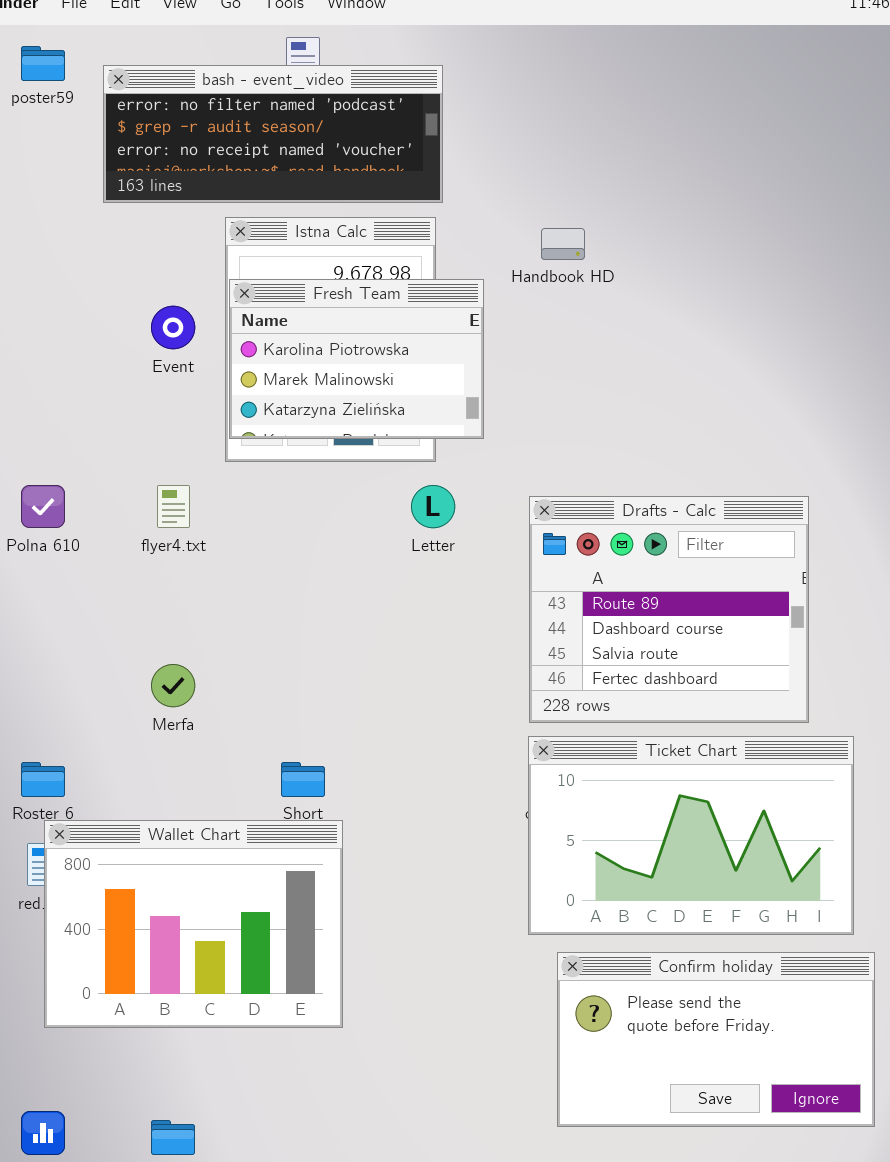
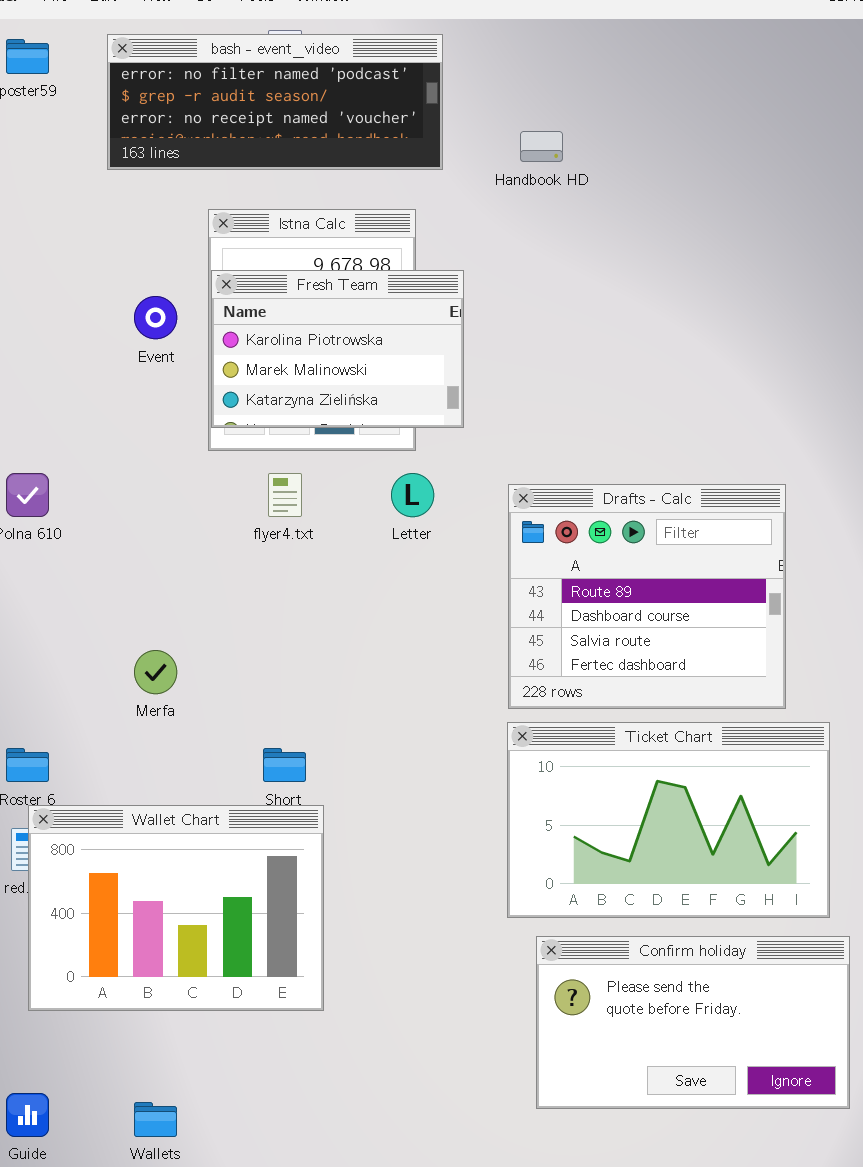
bash - event_video: [103,65,443,203] -> [107,34,443,170], moved
Handbook HD: [541,228,585,260] -> [520,131,563,162], moved
flyer4.txt: [157,485,190,528] -> [268,473,302,517], moved

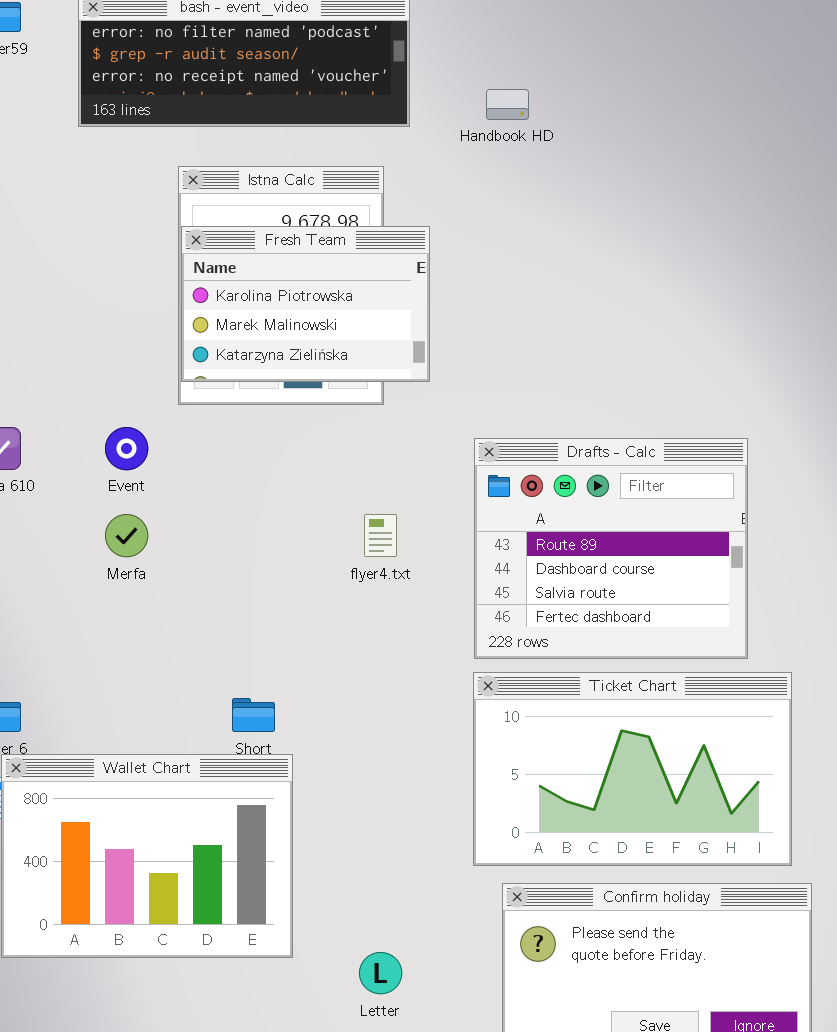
Event: [134,296,177,339] -> [105,427,148,470], moved
flyer4.txt: [268,473,302,517] -> [364,514,397,557], moved
Letter: [391,473,434,517] -> [359,952,402,994], moved
Merfa: [134,650,177,694] -> [105,514,148,557], moved

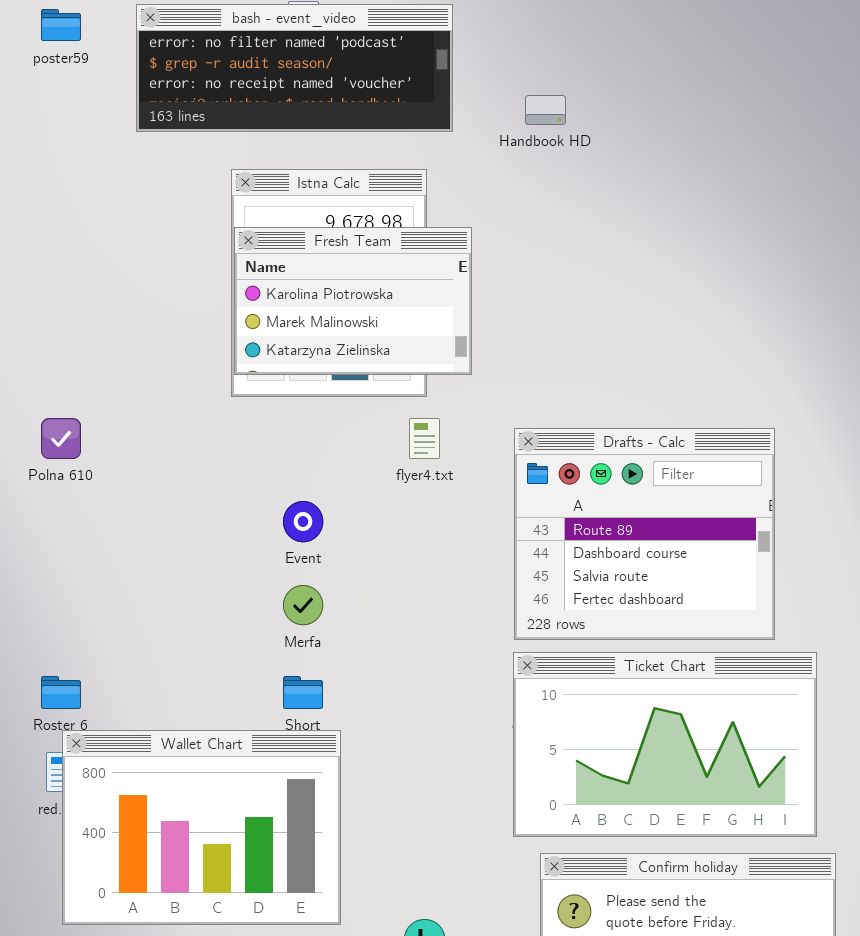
Event: [105,427,148,470] -> [283,501,323,542], moved
Merfa: [105,514,148,557] -> [283,585,323,625], moved
flyer4.txt: [364,514,397,557] -> [409,418,440,459], moved

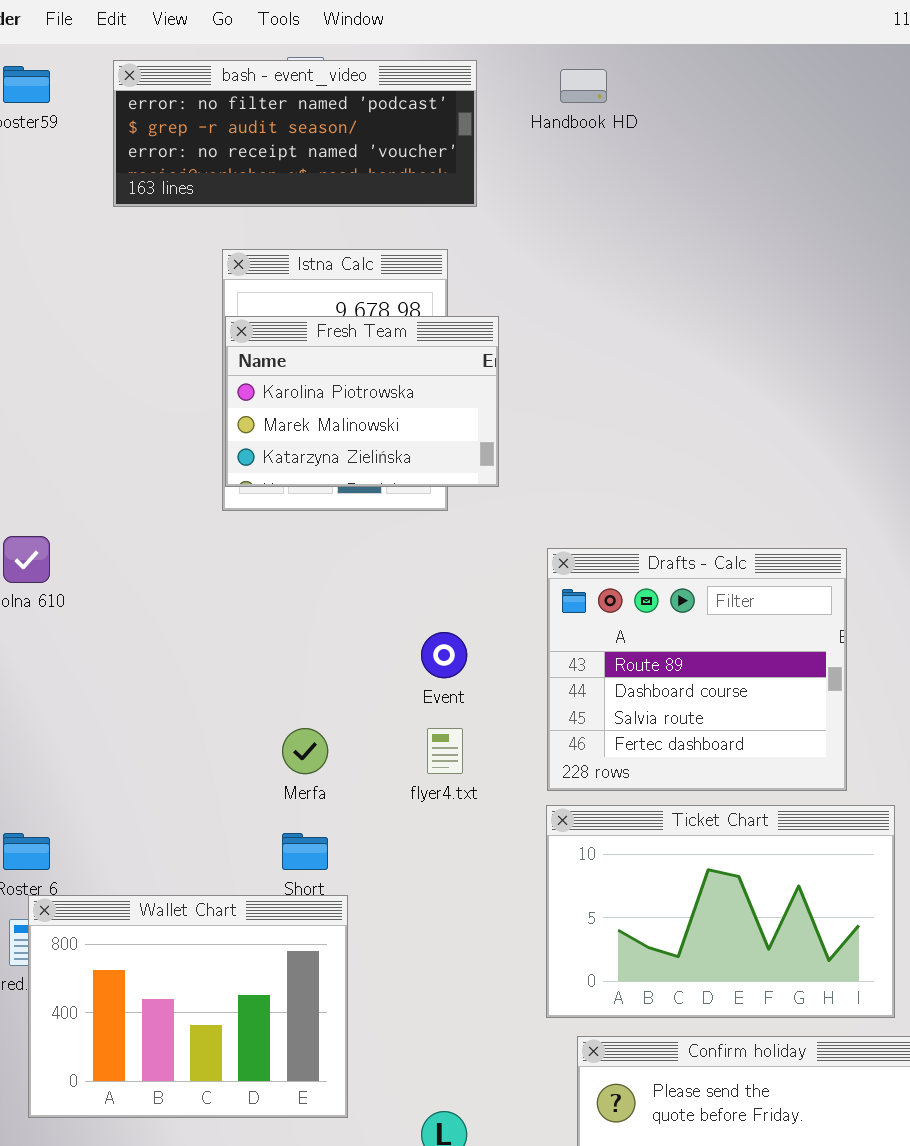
Handbook HD: [525,95,566,125] -> [560,69,607,103], moved
flyer4.txt: [409,418,440,459] -> [427,728,463,774], moved
Event: [283,501,323,542] -> [421,632,467,678], moved

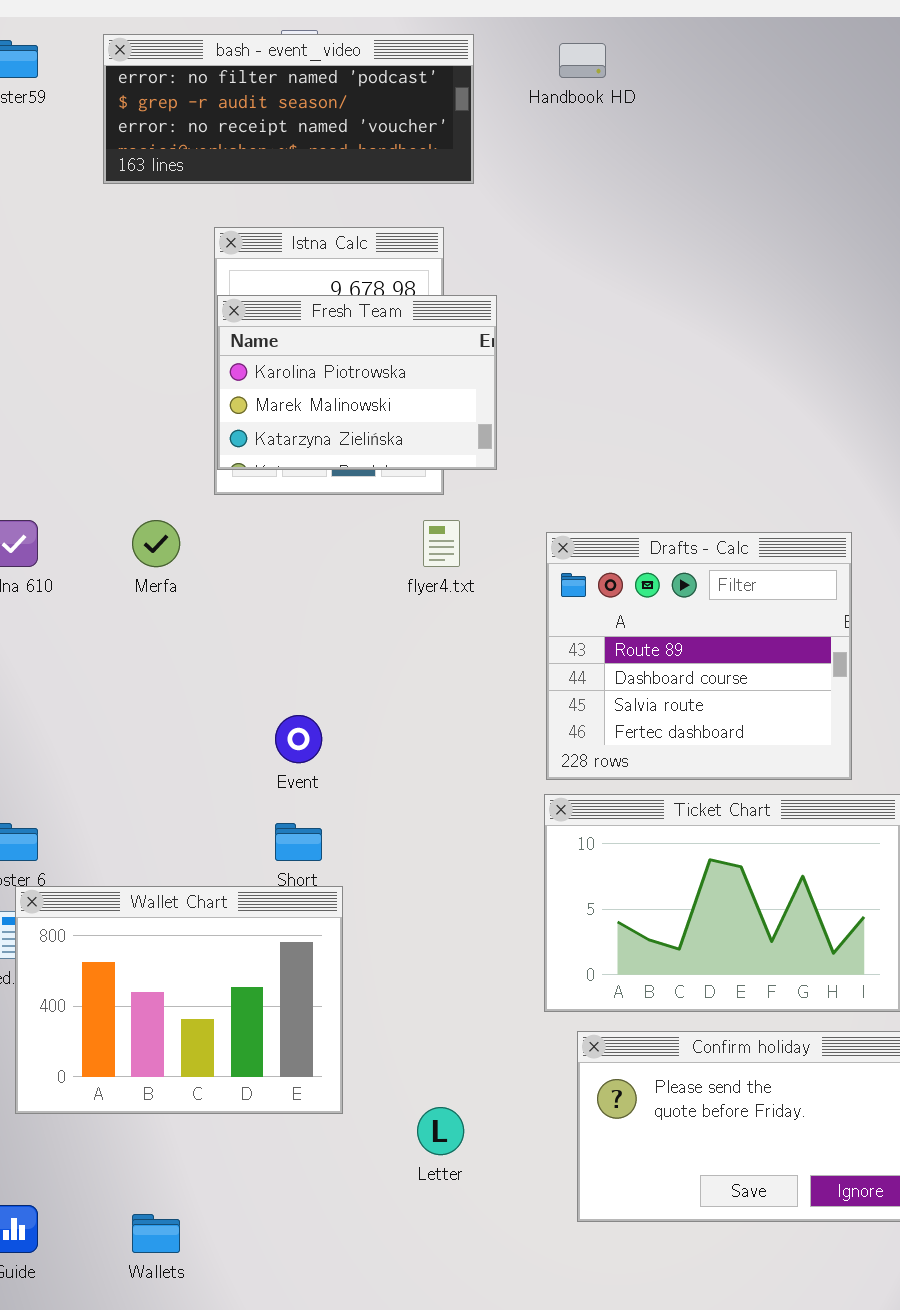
Event: [421,632,467,678] -> [275,715,322,763], moved
Merfa: [282,728,328,774] -> [132,520,180,567], moved
flyer4.txt: [427,728,463,774] -> [423,520,460,567], moved

